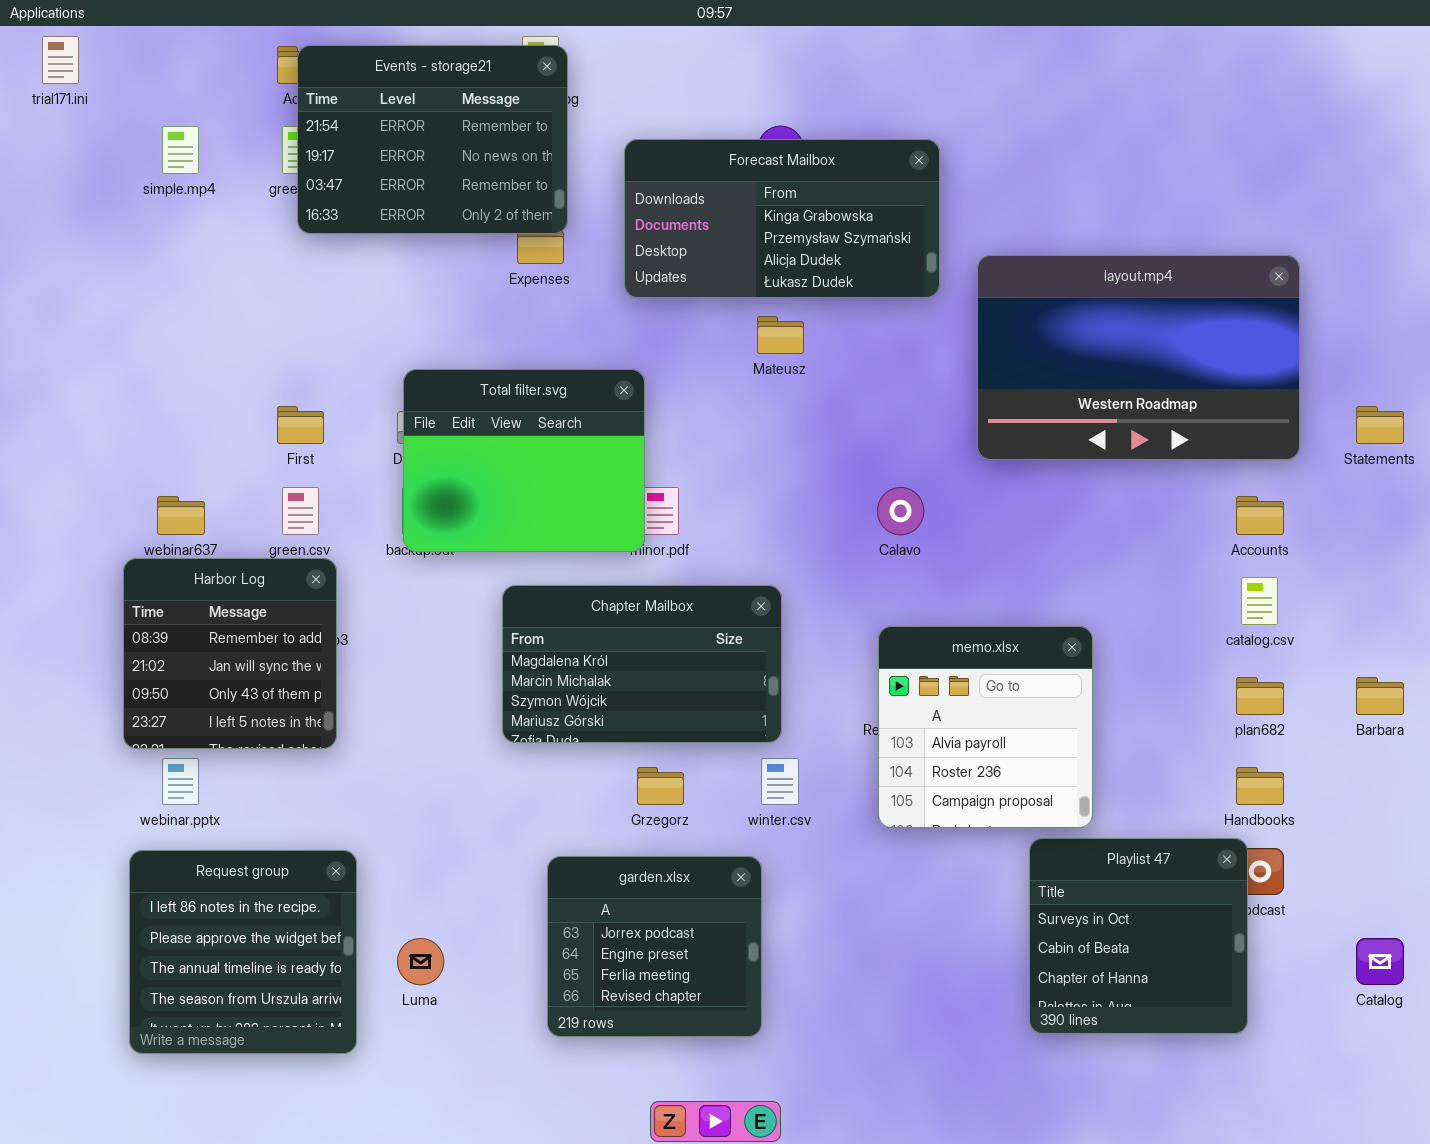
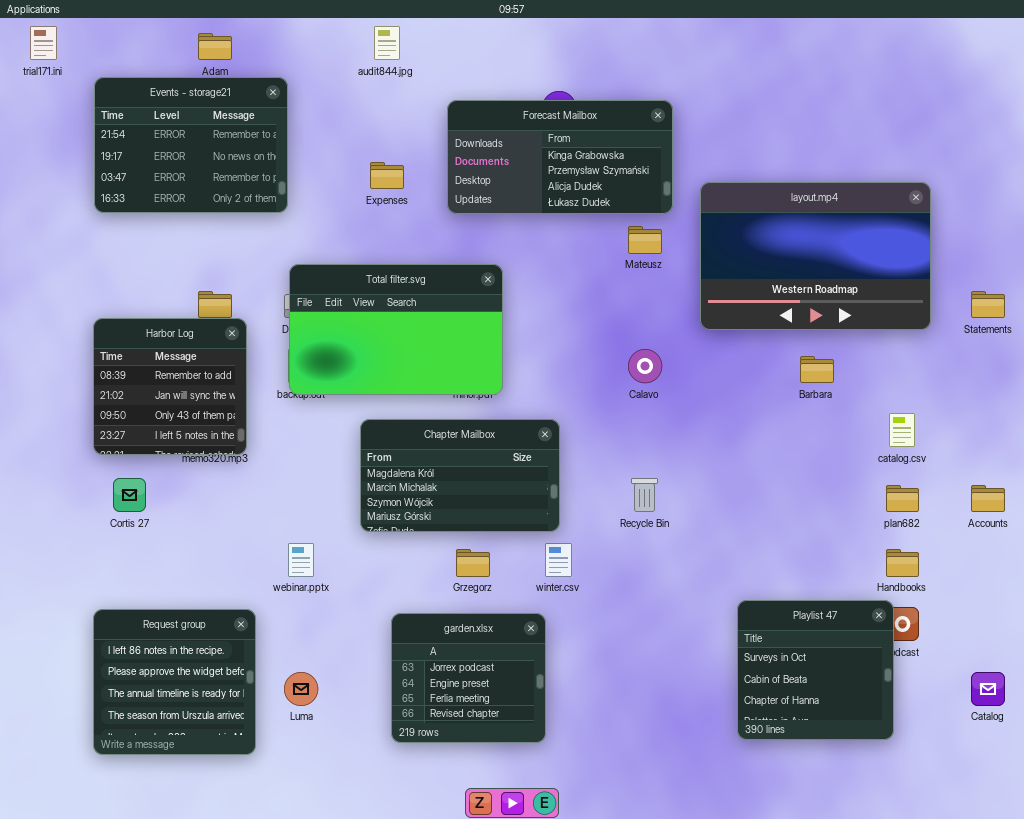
Events - storage21: [297,45,568,234] -> [94,77,288,213], moved
Mateusz: [757,316,804,354] -> [628,226,662,254], moved
Total filter.svg: [403,369,645,552] -> [289,264,503,395], resized
Accounts: [1236,496,1284,535] -> [971,485,1005,512], moved
Harbor Log: [123,558,337,749] -> [93,318,247,455], moved
memo.xlsx: [878,626,1093,828] -> none, closed
Barbara: [1356,677,1404,715] -> [800,356,834,383], moved
webinar.pptx: [162,758,199,805] -> [288,543,314,577], moved

